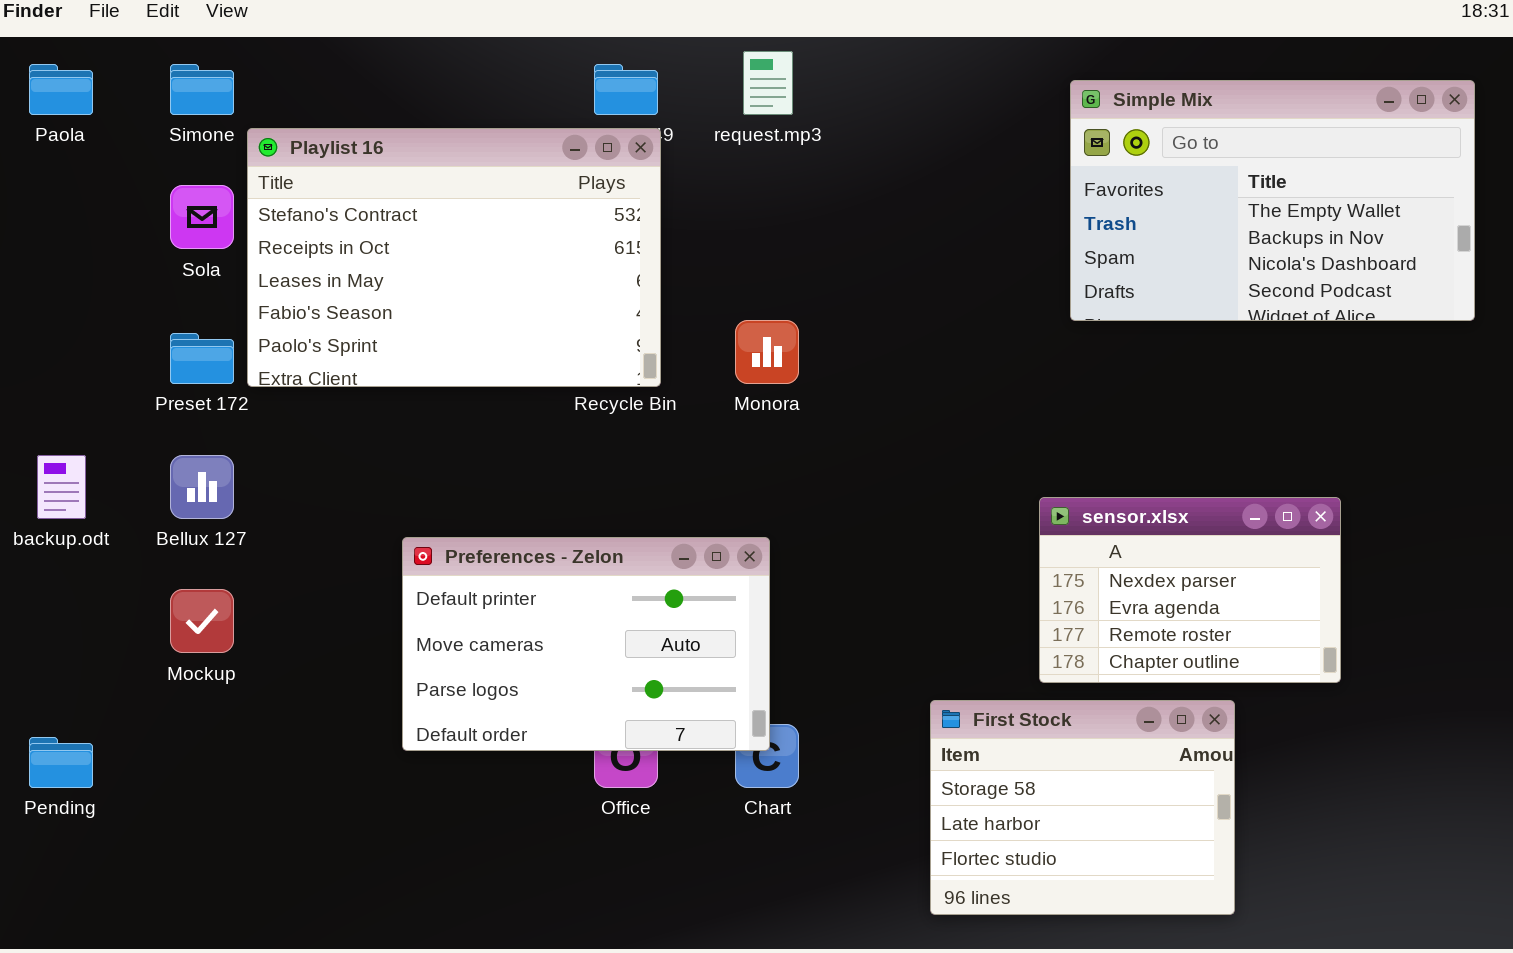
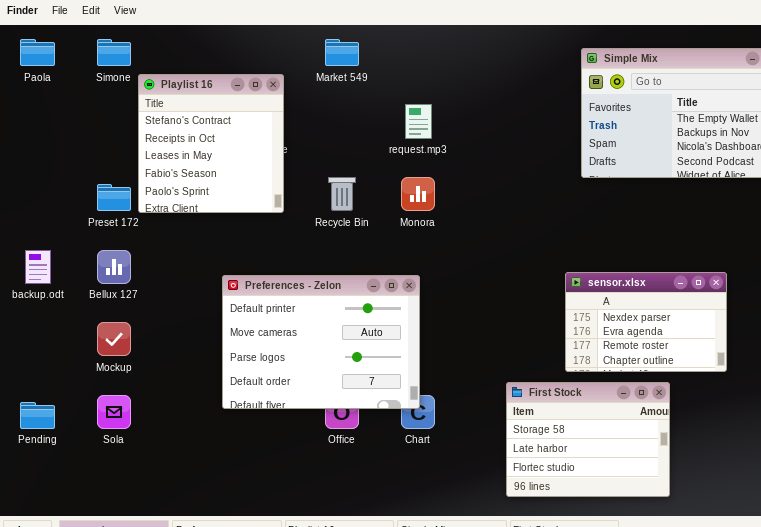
request.mp3: [743,51,793,115] -> [405,104,432,139], moved
Playlist 16: [247,128,661,387] -> [138,74,284,213], resized
Sola: [170,185,234,249] -> [97,395,131,429], moved
Preferences - Zelon: [402,537,770,751] -> [222,275,420,409], resized

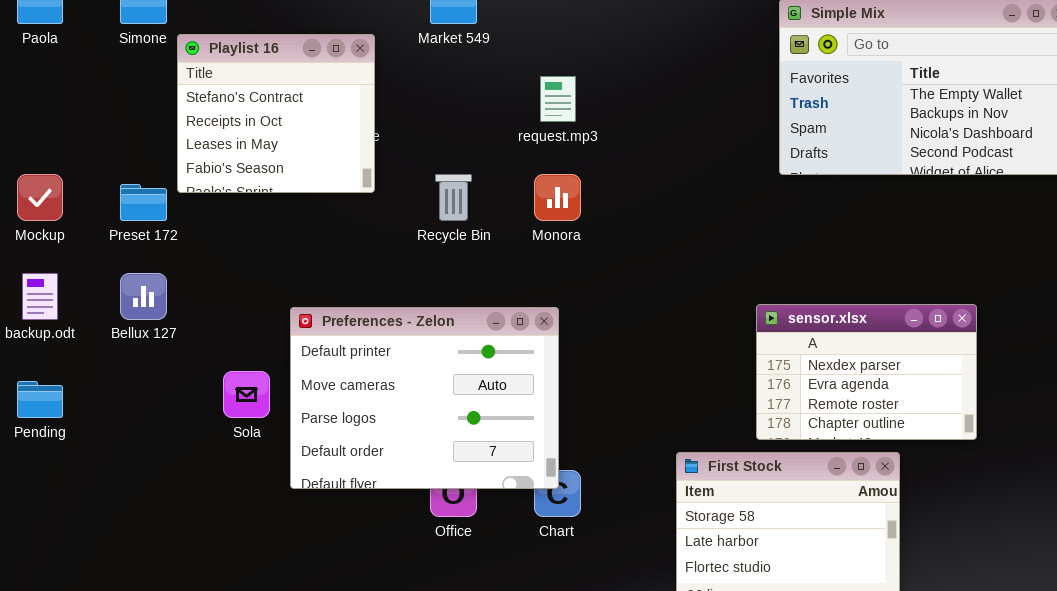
Playlist 16: [138,74,284,213] -> [177,34,375,193], resized
Mockup: [97,322,131,356] -> [17,174,63,221], moved
Sola: [97,395,131,429] -> [223,371,270,418], moved
Pending: [20,402,55,429] -> [17,381,63,418], moved

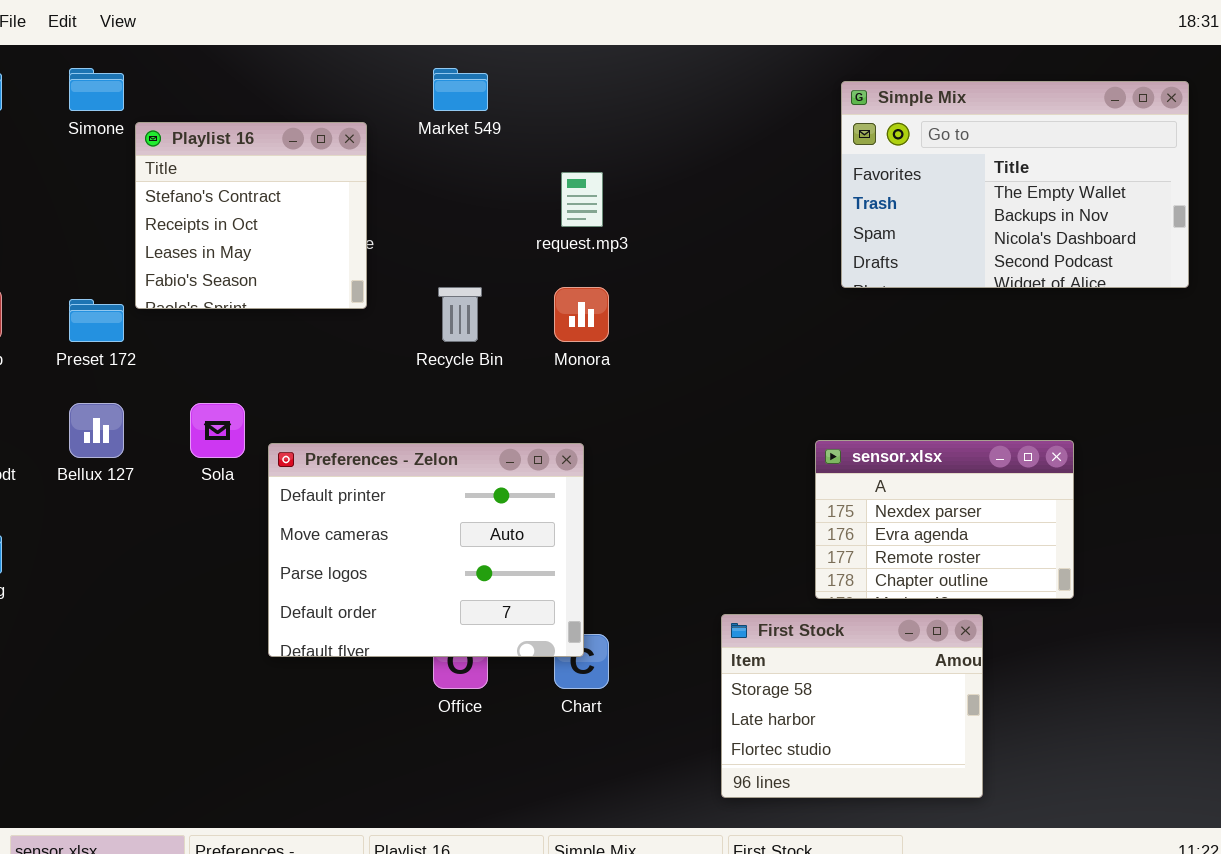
Sola: [223,371,270,418] -> [190,403,245,458], moved

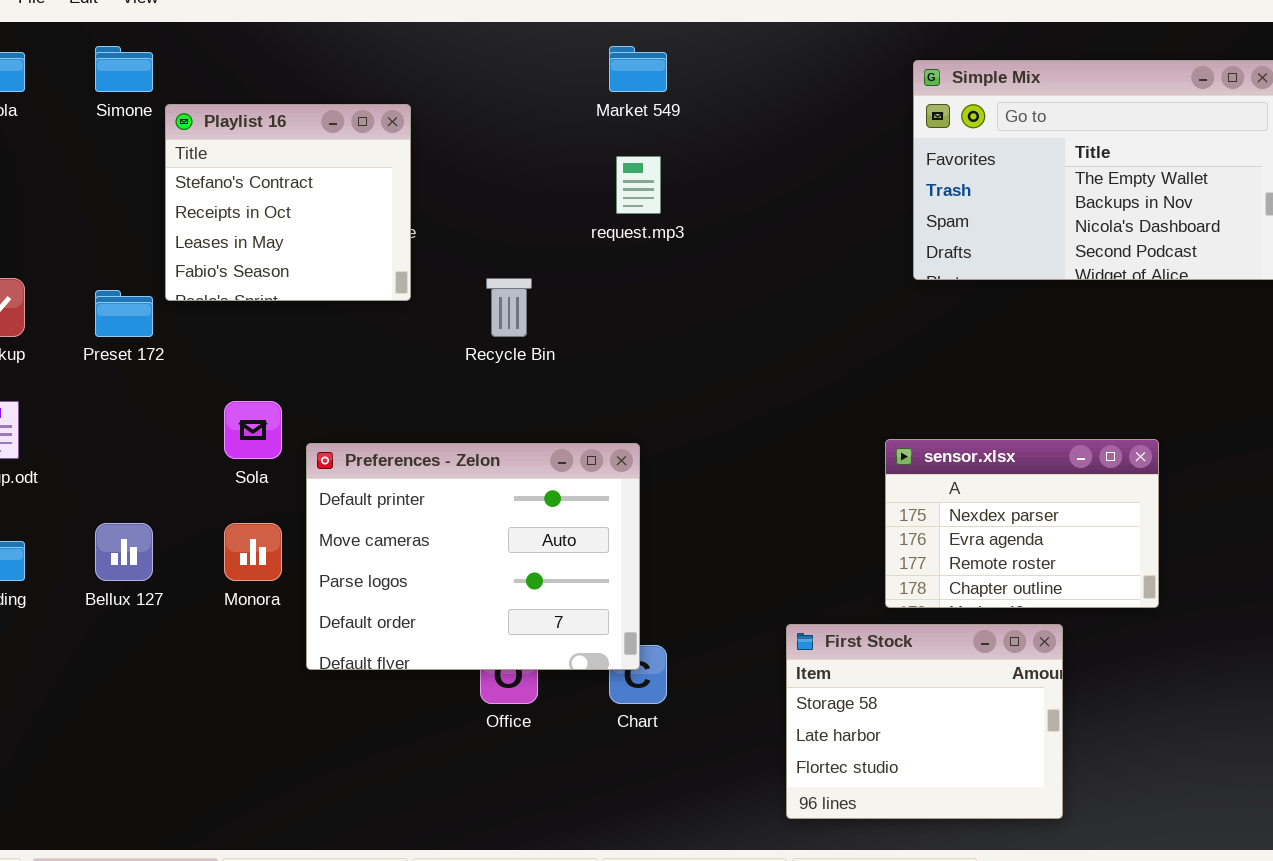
Market 549: [433,68,488,111] -> [609,46,667,92], moved
Monora: [554,287,609,342] -> [224,523,282,581], moved
Bellux 127: [69,403,124,458] -> [95,523,153,581], moved

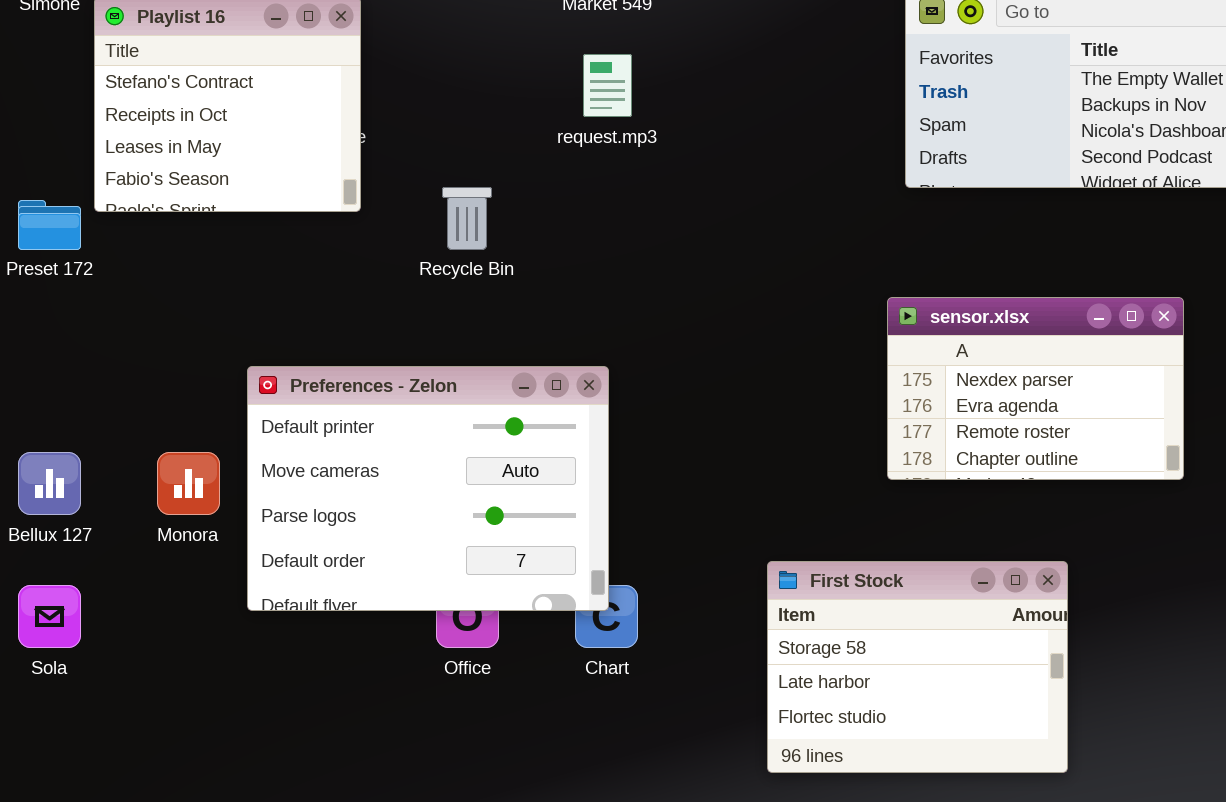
Sola: [224,401,282,459] -> [18,585,81,648], moved
sensor.xlsx: [885,439,1159,608] -> [887,297,1184,480], moved

